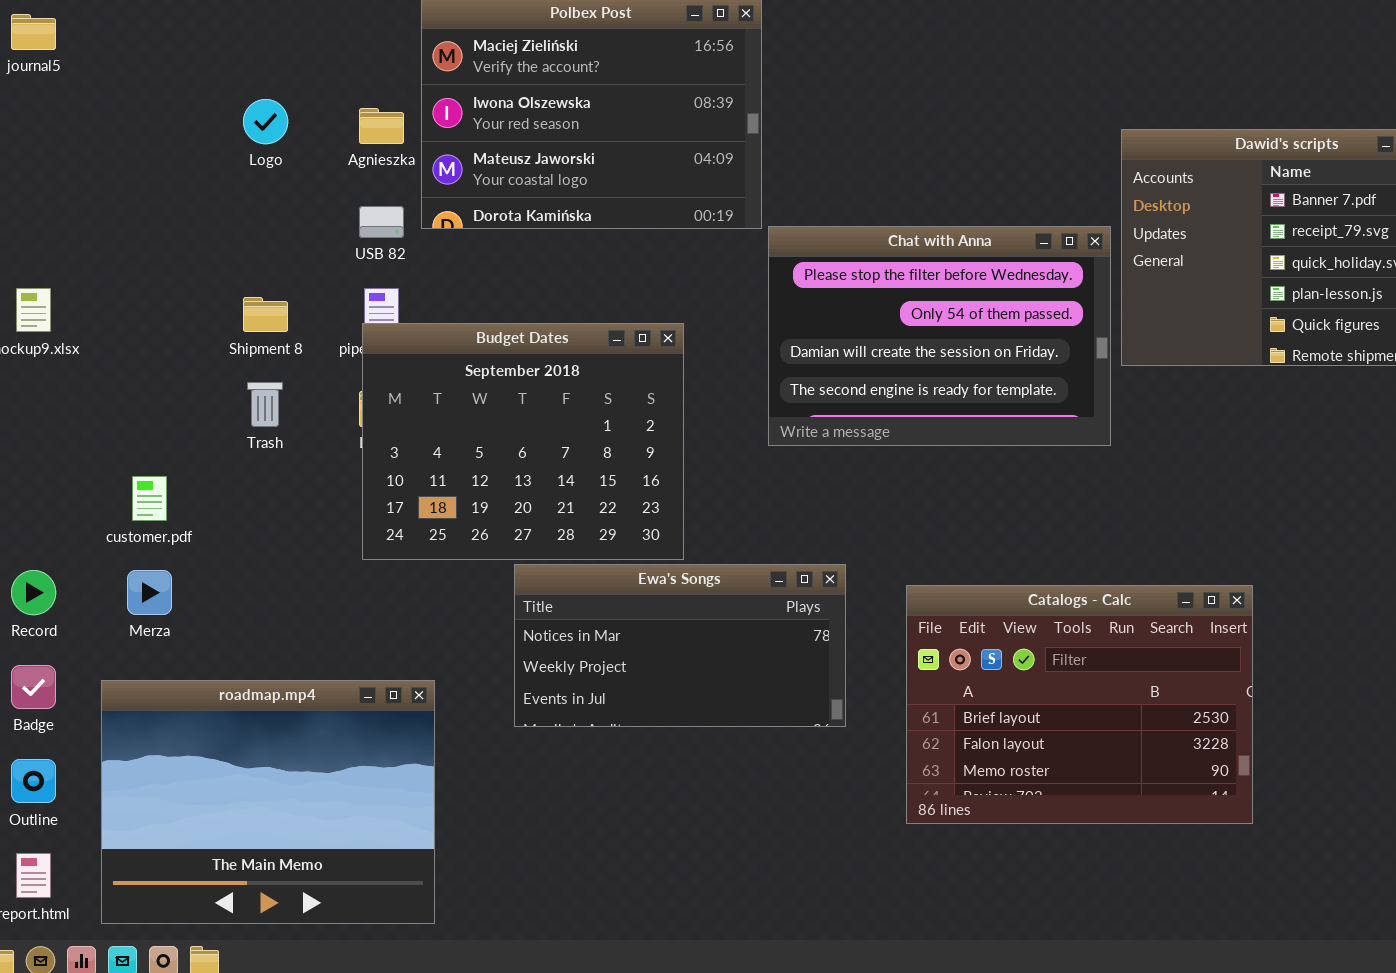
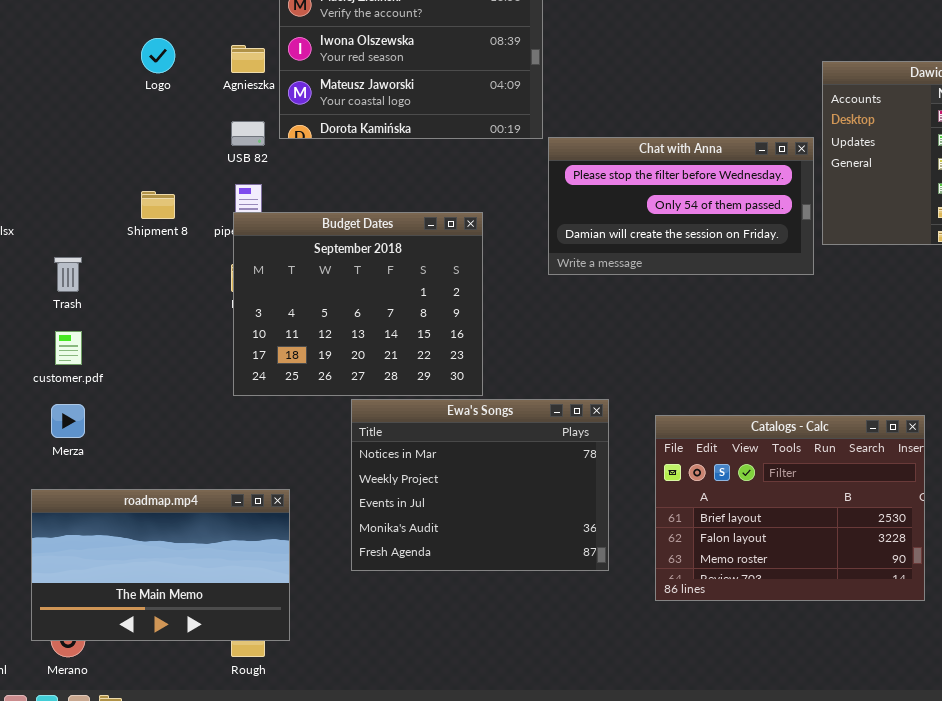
Chat with Anna: [768,226,1111,446] -> [548,137,814,275], resized
Trash: [247,382,283,427] -> [54,257,82,292], moved
Ewa's Songs: [514,564,846,727] -> [351,399,609,571], resized
roadmap.mp4: [101,680,435,924] -> [31,489,290,641], resized

